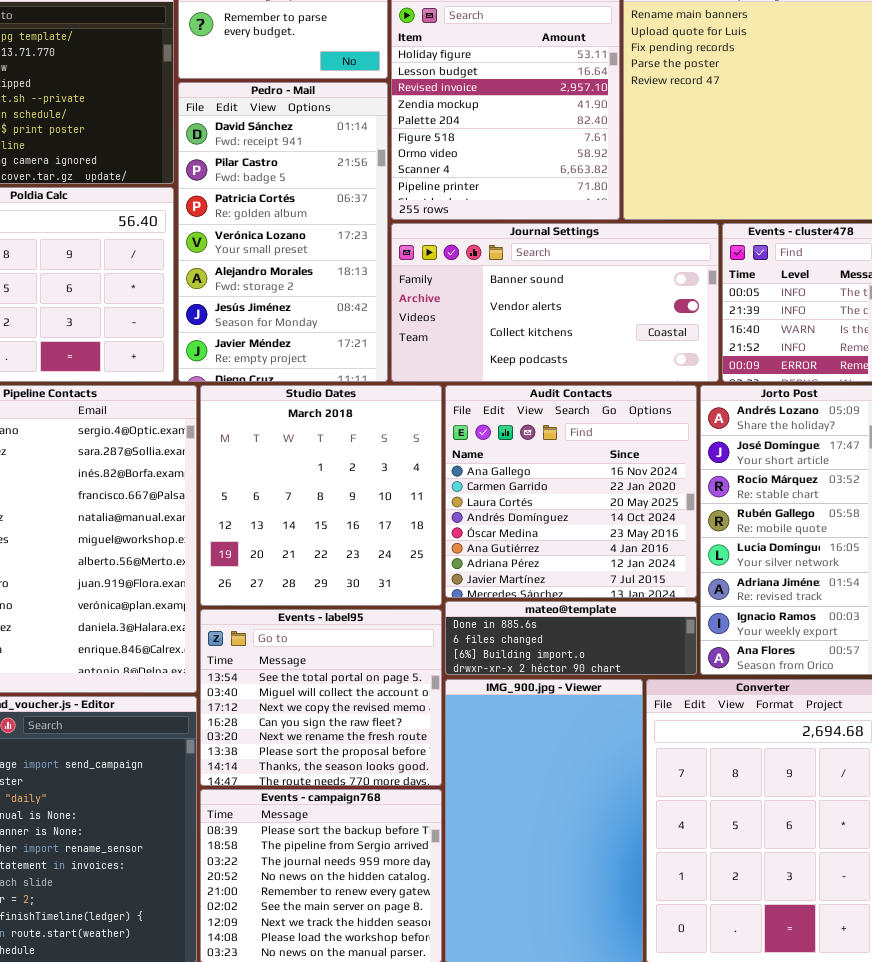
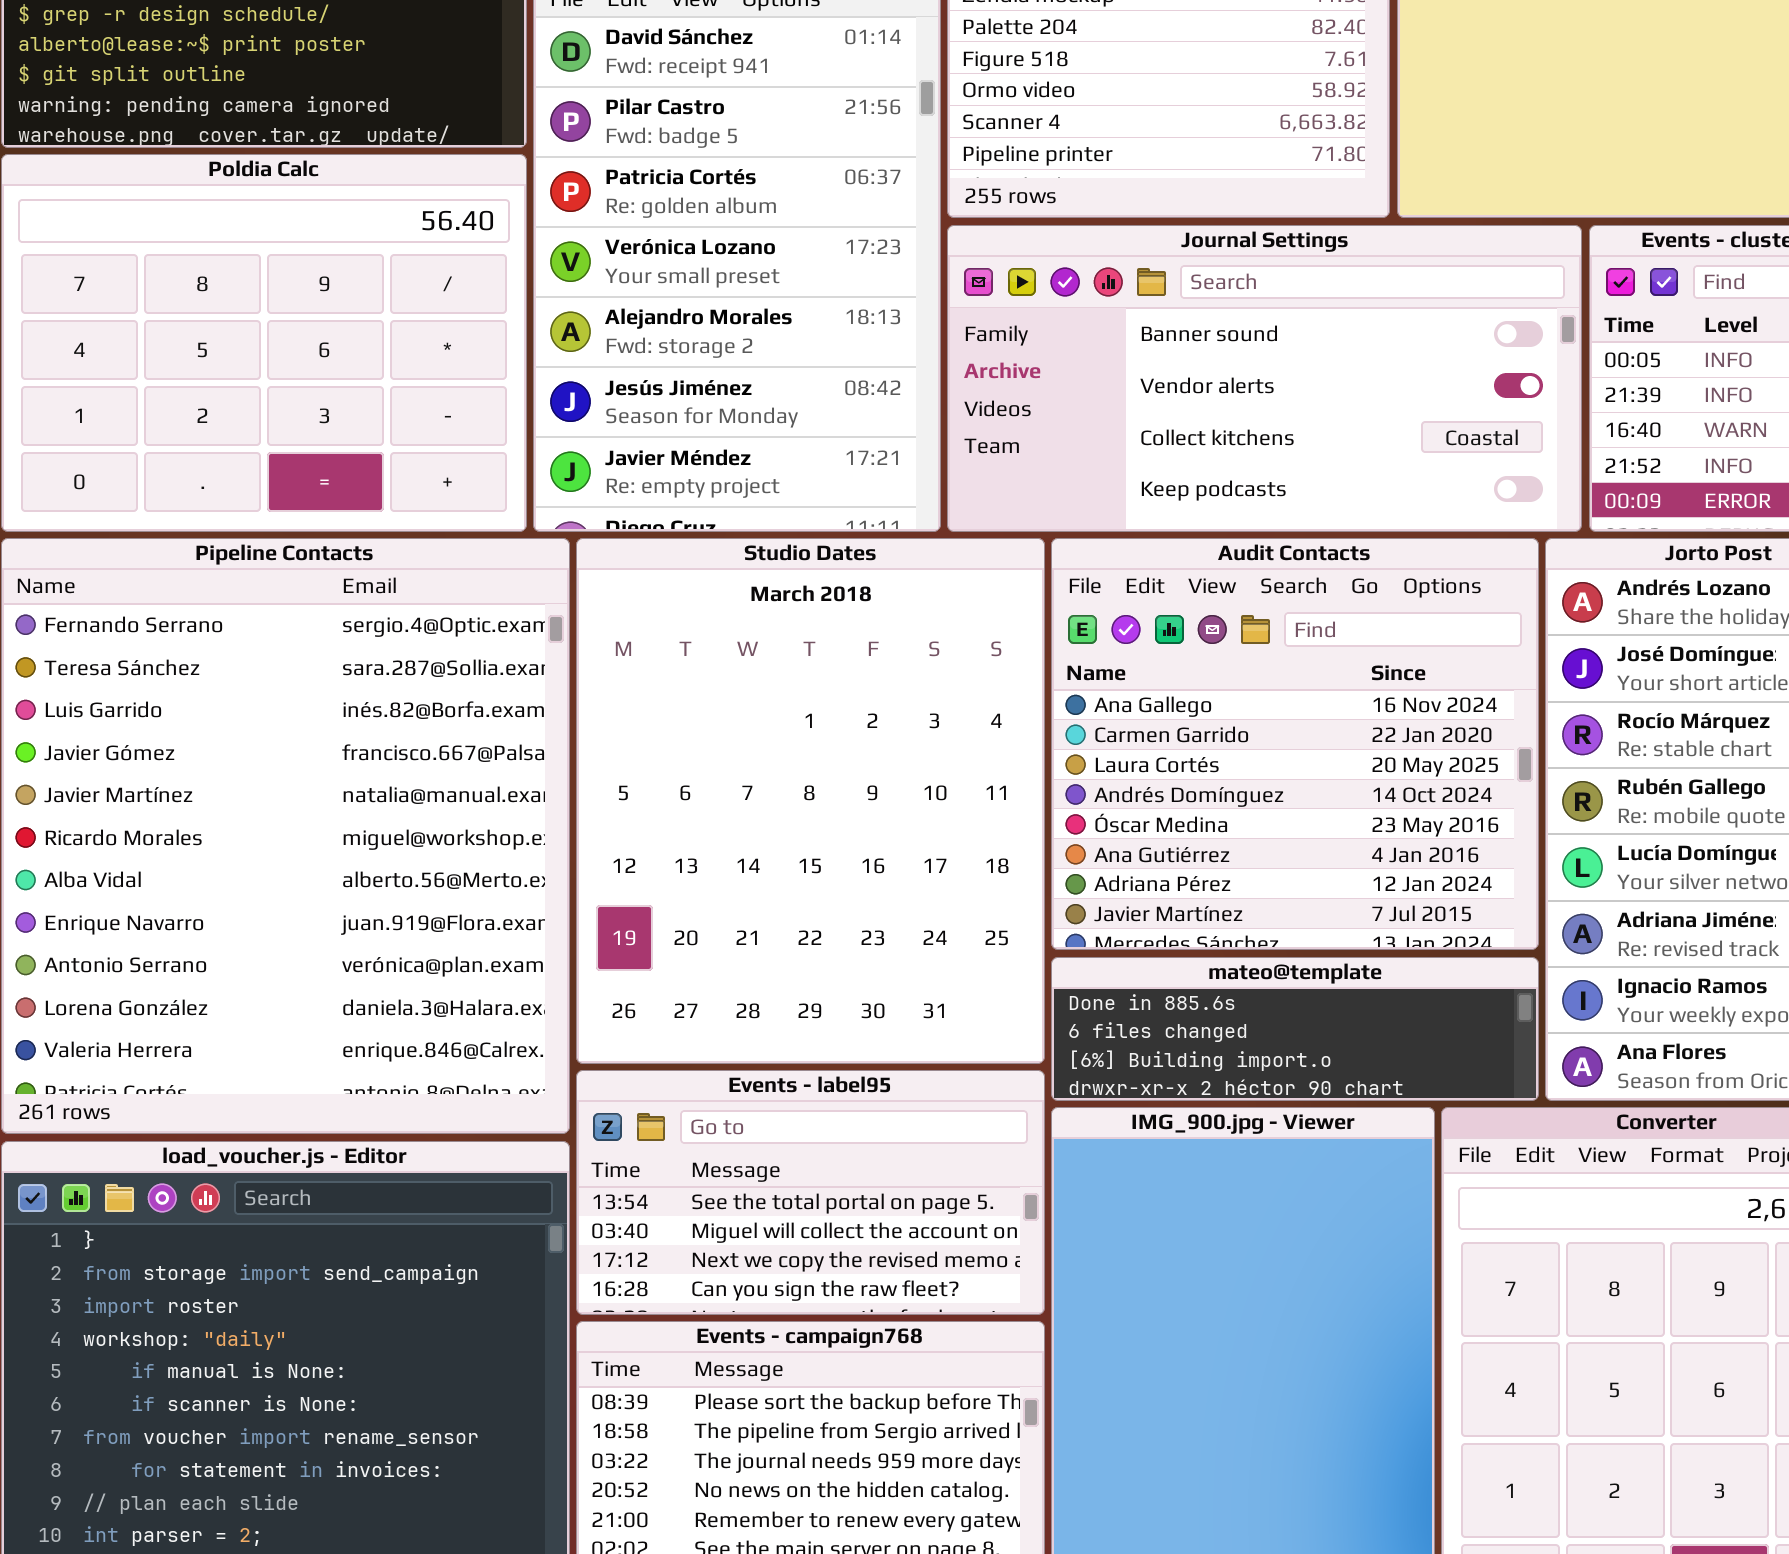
Studio Dates: [200,385,442,606] -> [576,538,1045,1064], resized
Events - label95: [200,609,442,786] -> [576,1070,1045,1315], resized

